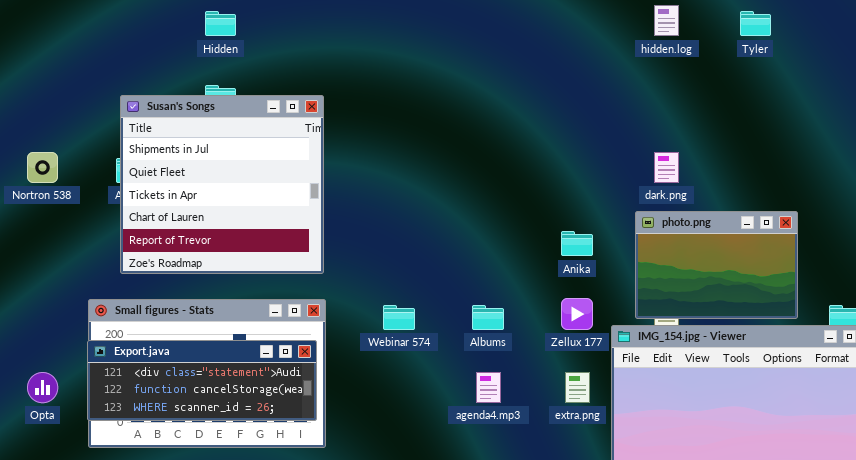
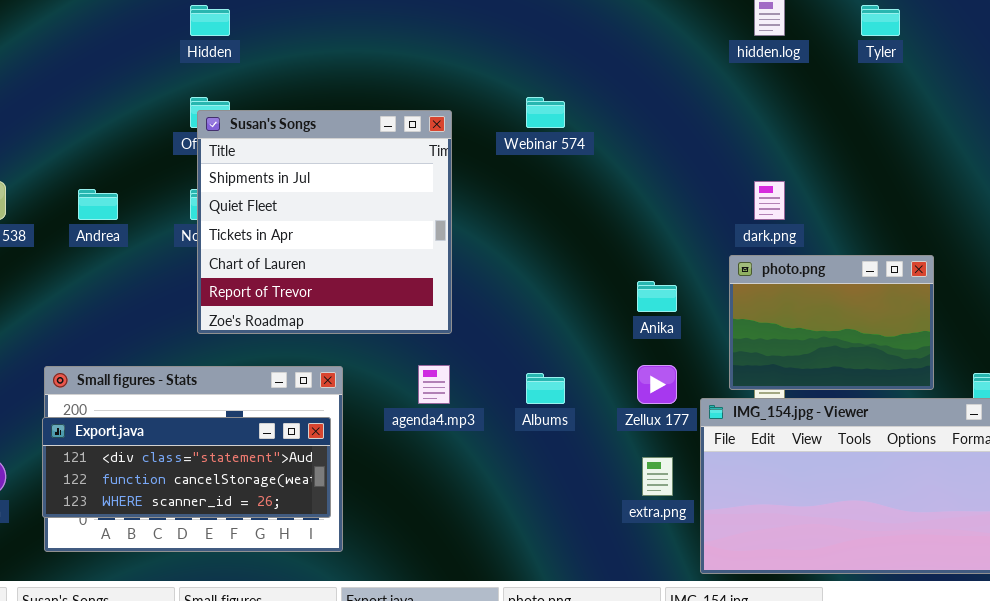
Susan's Songs: [120,95,324,274] -> [197,110,452,334], moved
Webinar 574: [383,305,415,330] -> [526,97,565,128], moved
agenda4.mp3: [476,372,501,403] -> [418,365,450,404], moved

